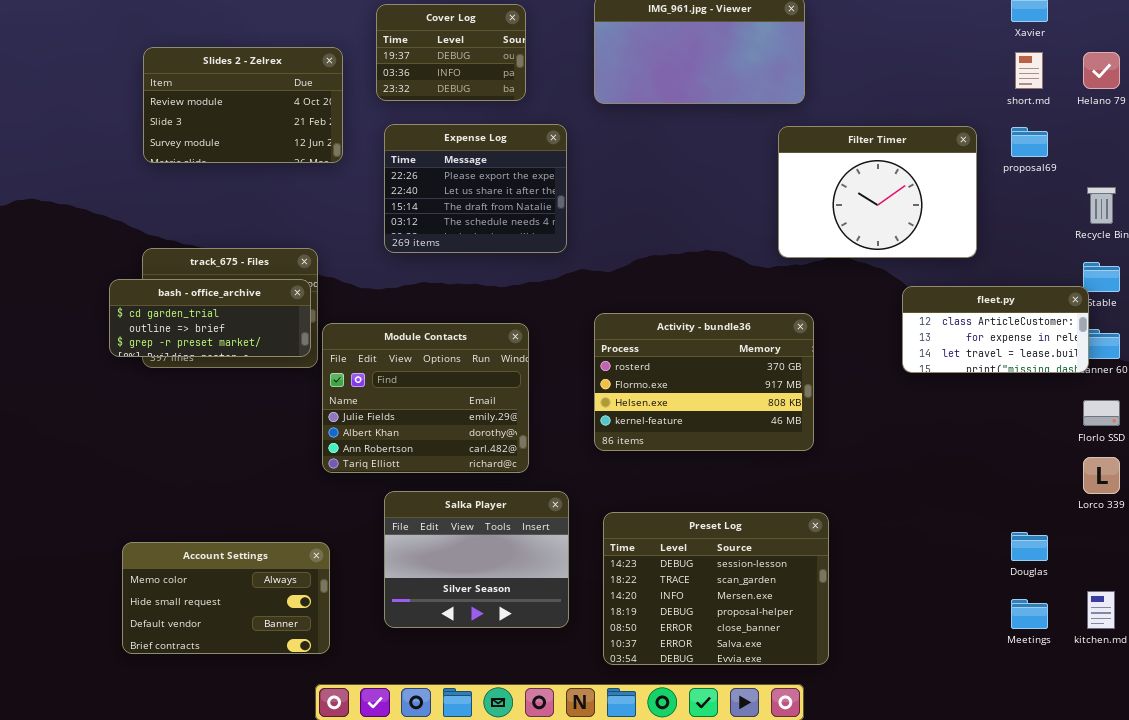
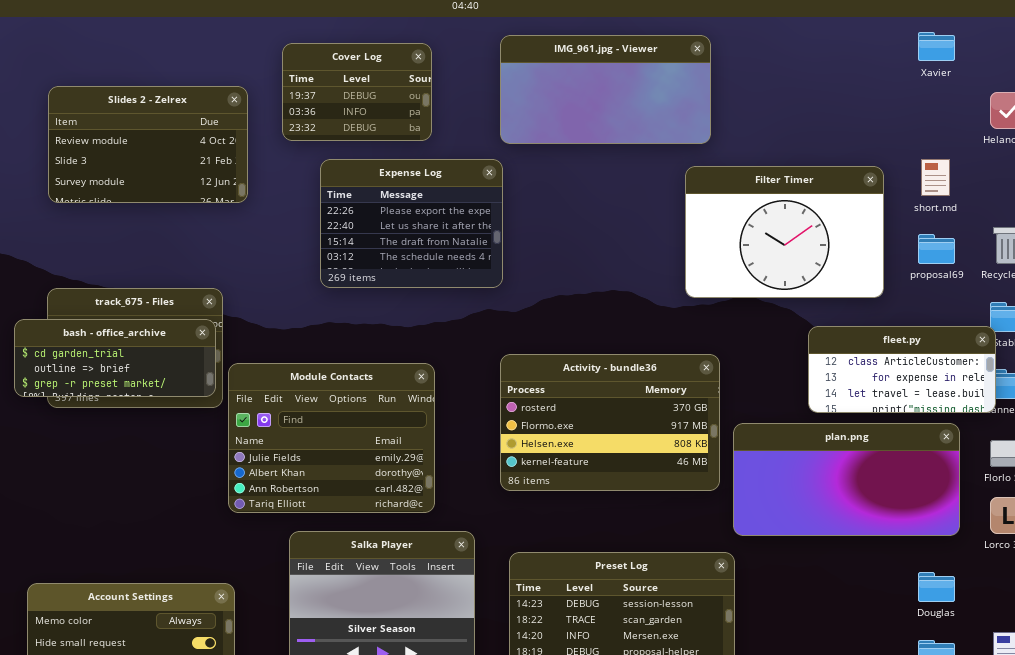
short.md: [1015,52,1043,89] -> [921,159,950,196], moved
Expense Log: [384,124,567,253] -> [320,159,503,288], moved
proposal69: [1011,127,1048,157] -> [918,234,955,264], moved
plan.png: none -> [733,423,960,536], opened

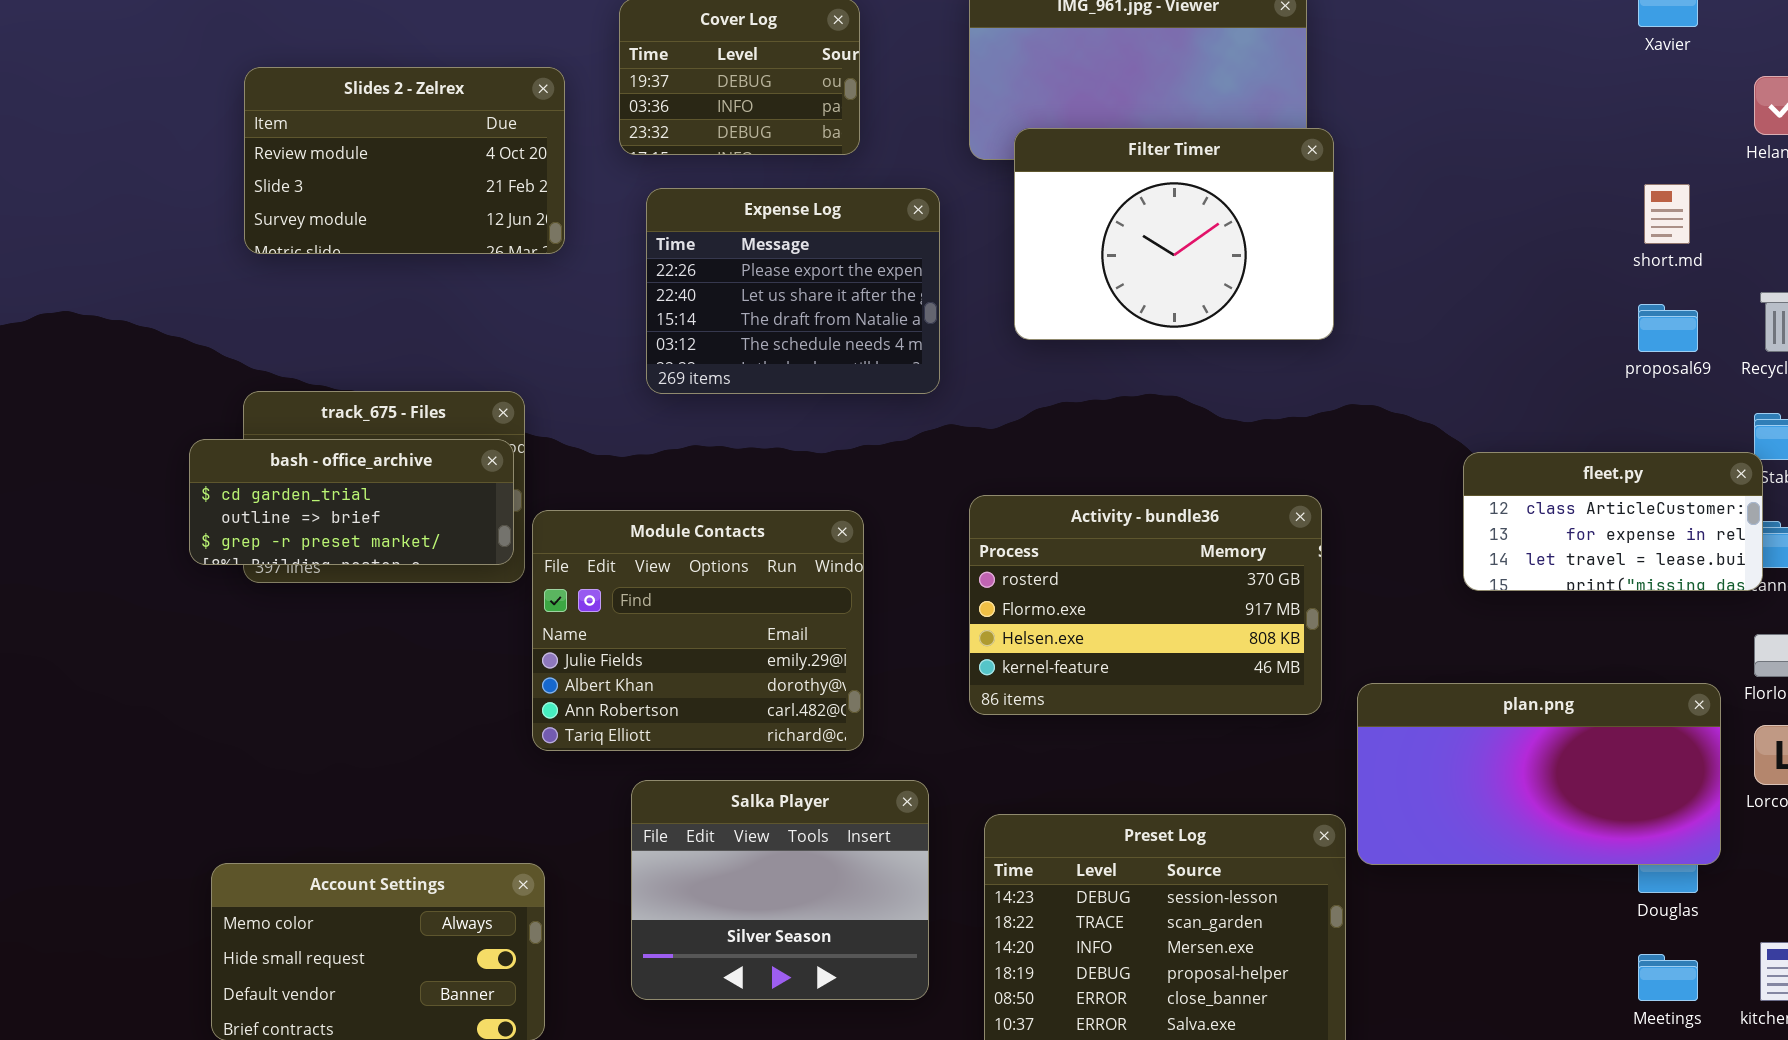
Expense Log: [320,159,503,288] -> [646,188,940,394], moved
Filter Timer: [685,166,884,298] -> [1014,128,1334,340], moved
plan.png: [733,423,960,536] -> [1357,683,1721,865], moved

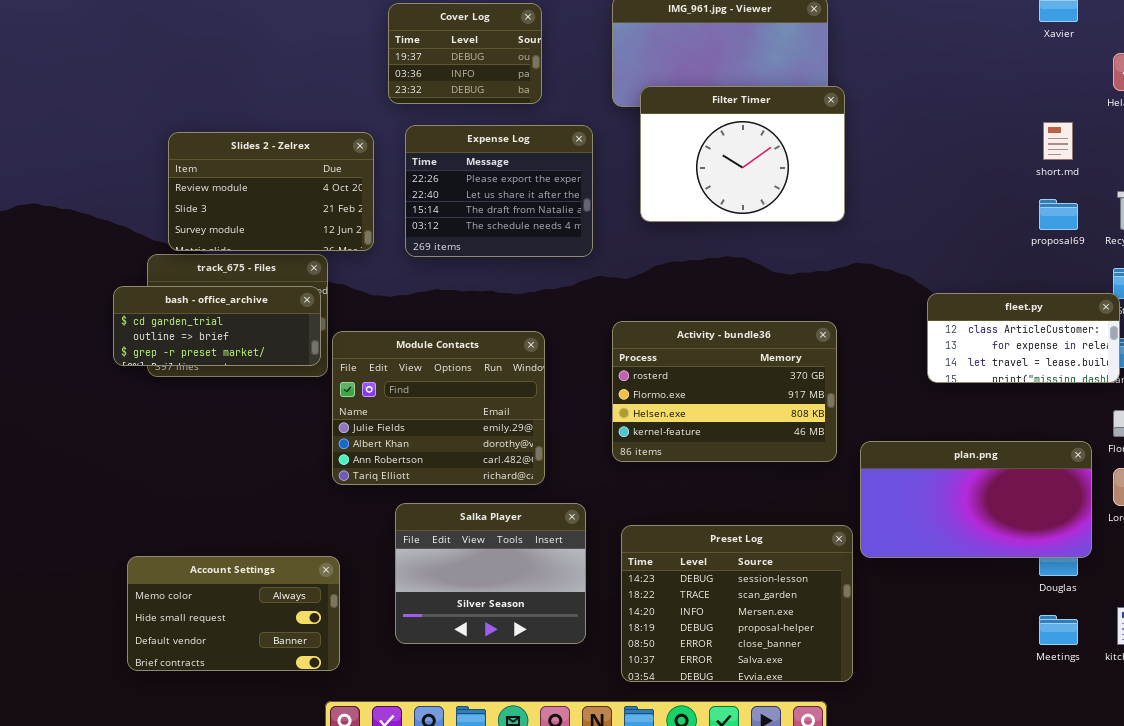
Slides 2 - Zelrex: [244,67,565,254] -> [168,132,374,251], moved

